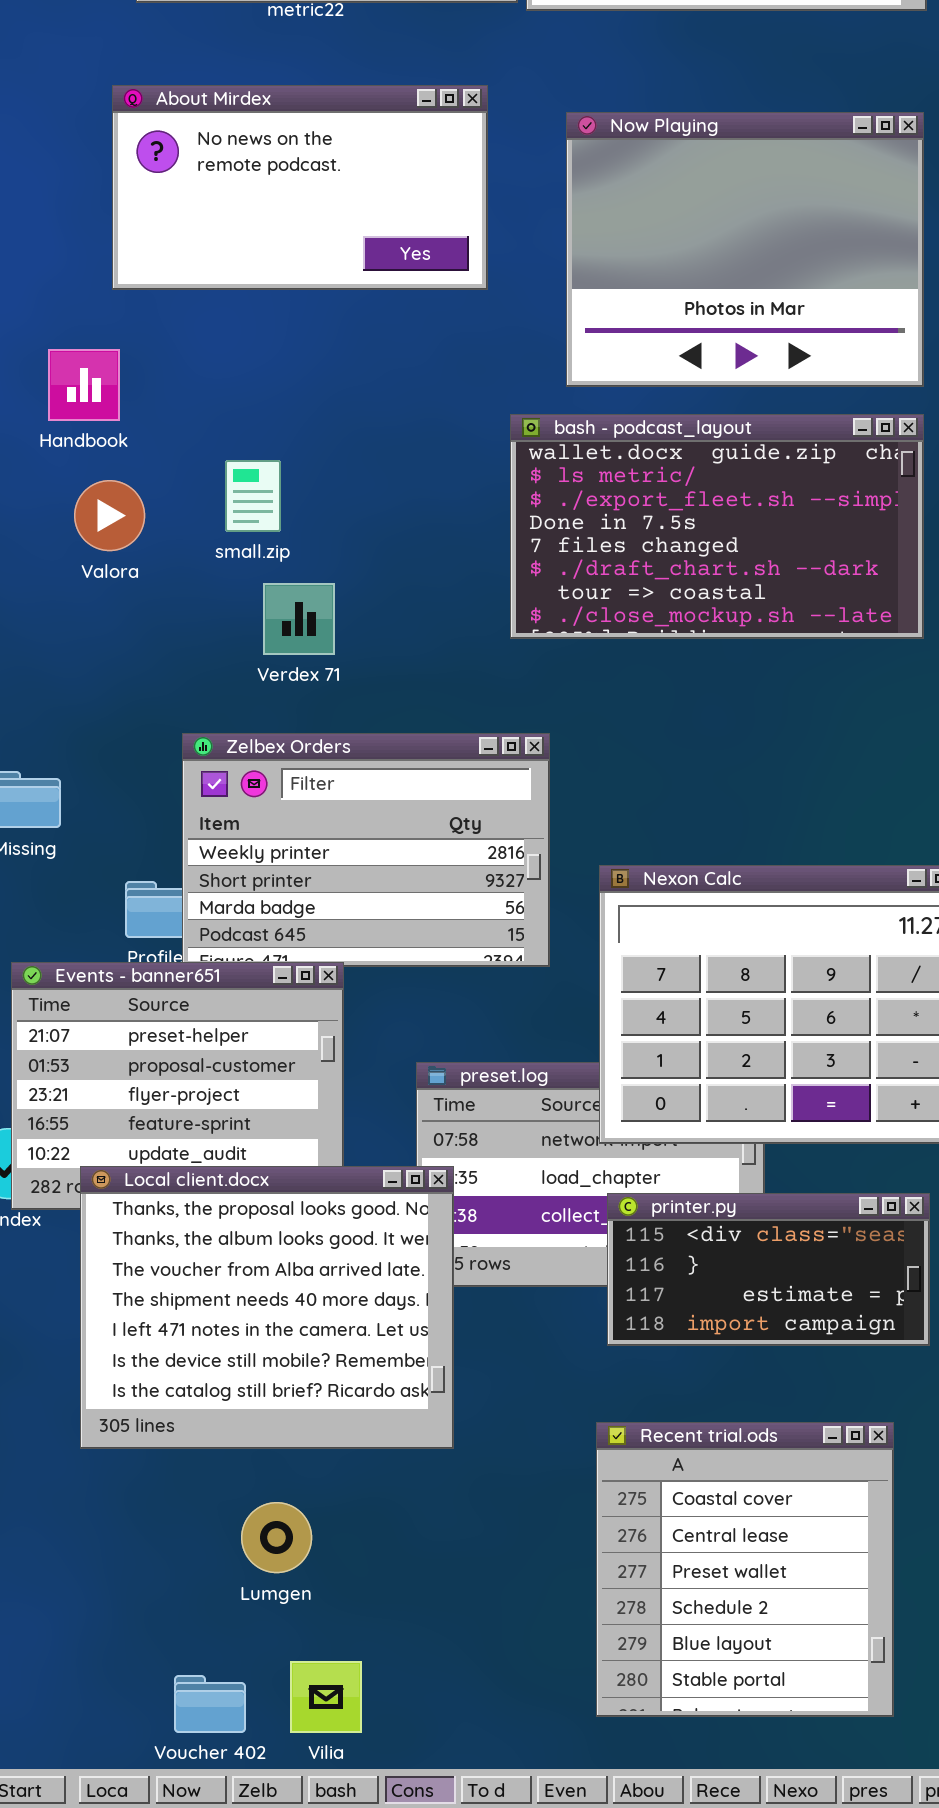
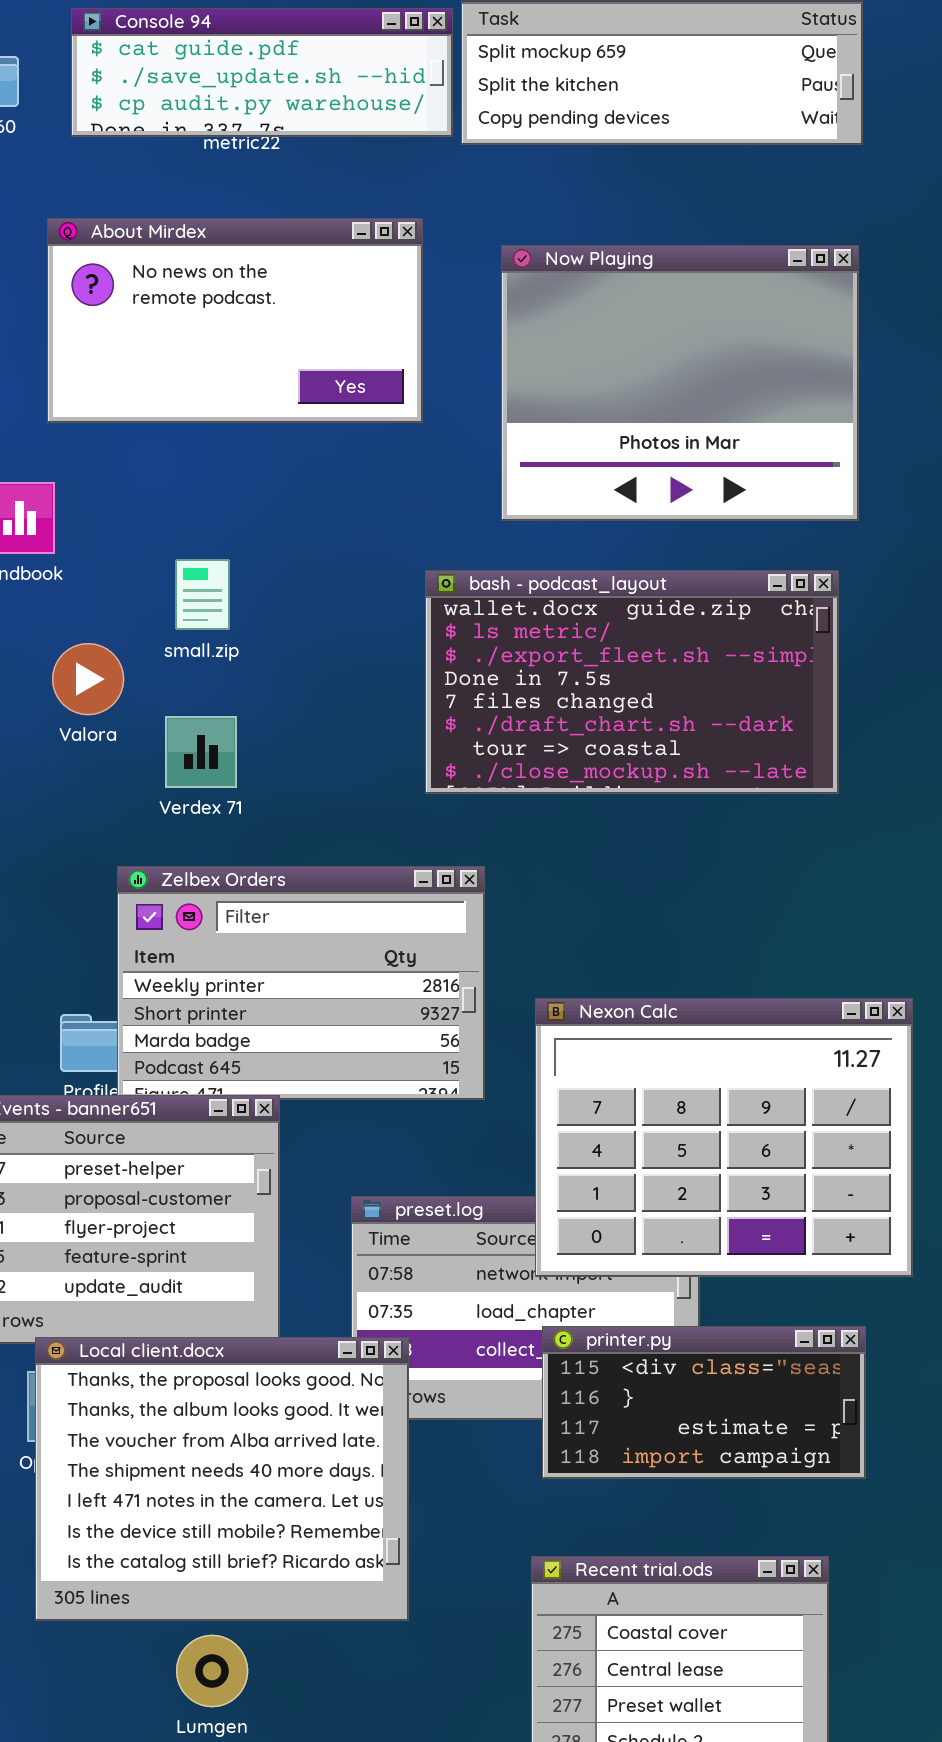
bash - podcast_layout: [510,414,924,639] -> [425,570,839,794], moved
small.zip: [225,460,281,532] -> [175,559,230,630], moved
Valora: [74,480,145,551] -> [52,643,124,715], moved
Verdex 71: [263,583,335,655] -> [165,716,237,788], moved
Local client.docx: [80,1166,454,1449] -> [35,1337,409,1621], moved

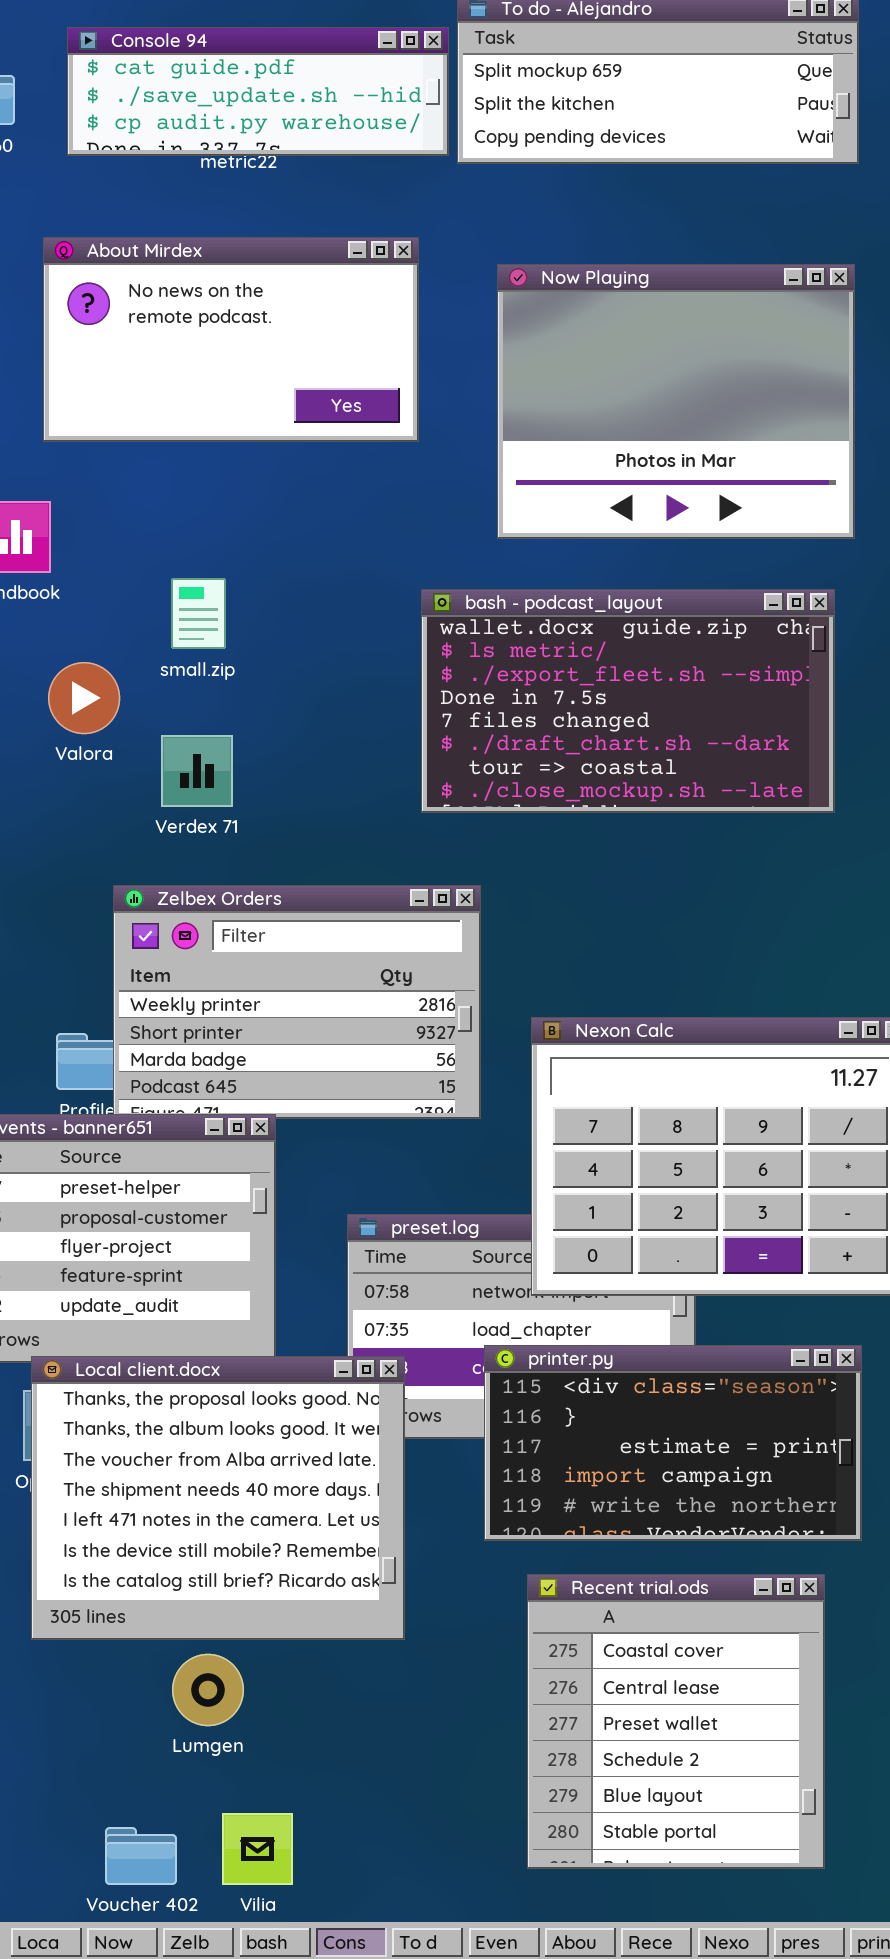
printer.py: [542,1326,866,1479] -> [484,1345,862,1541], resized

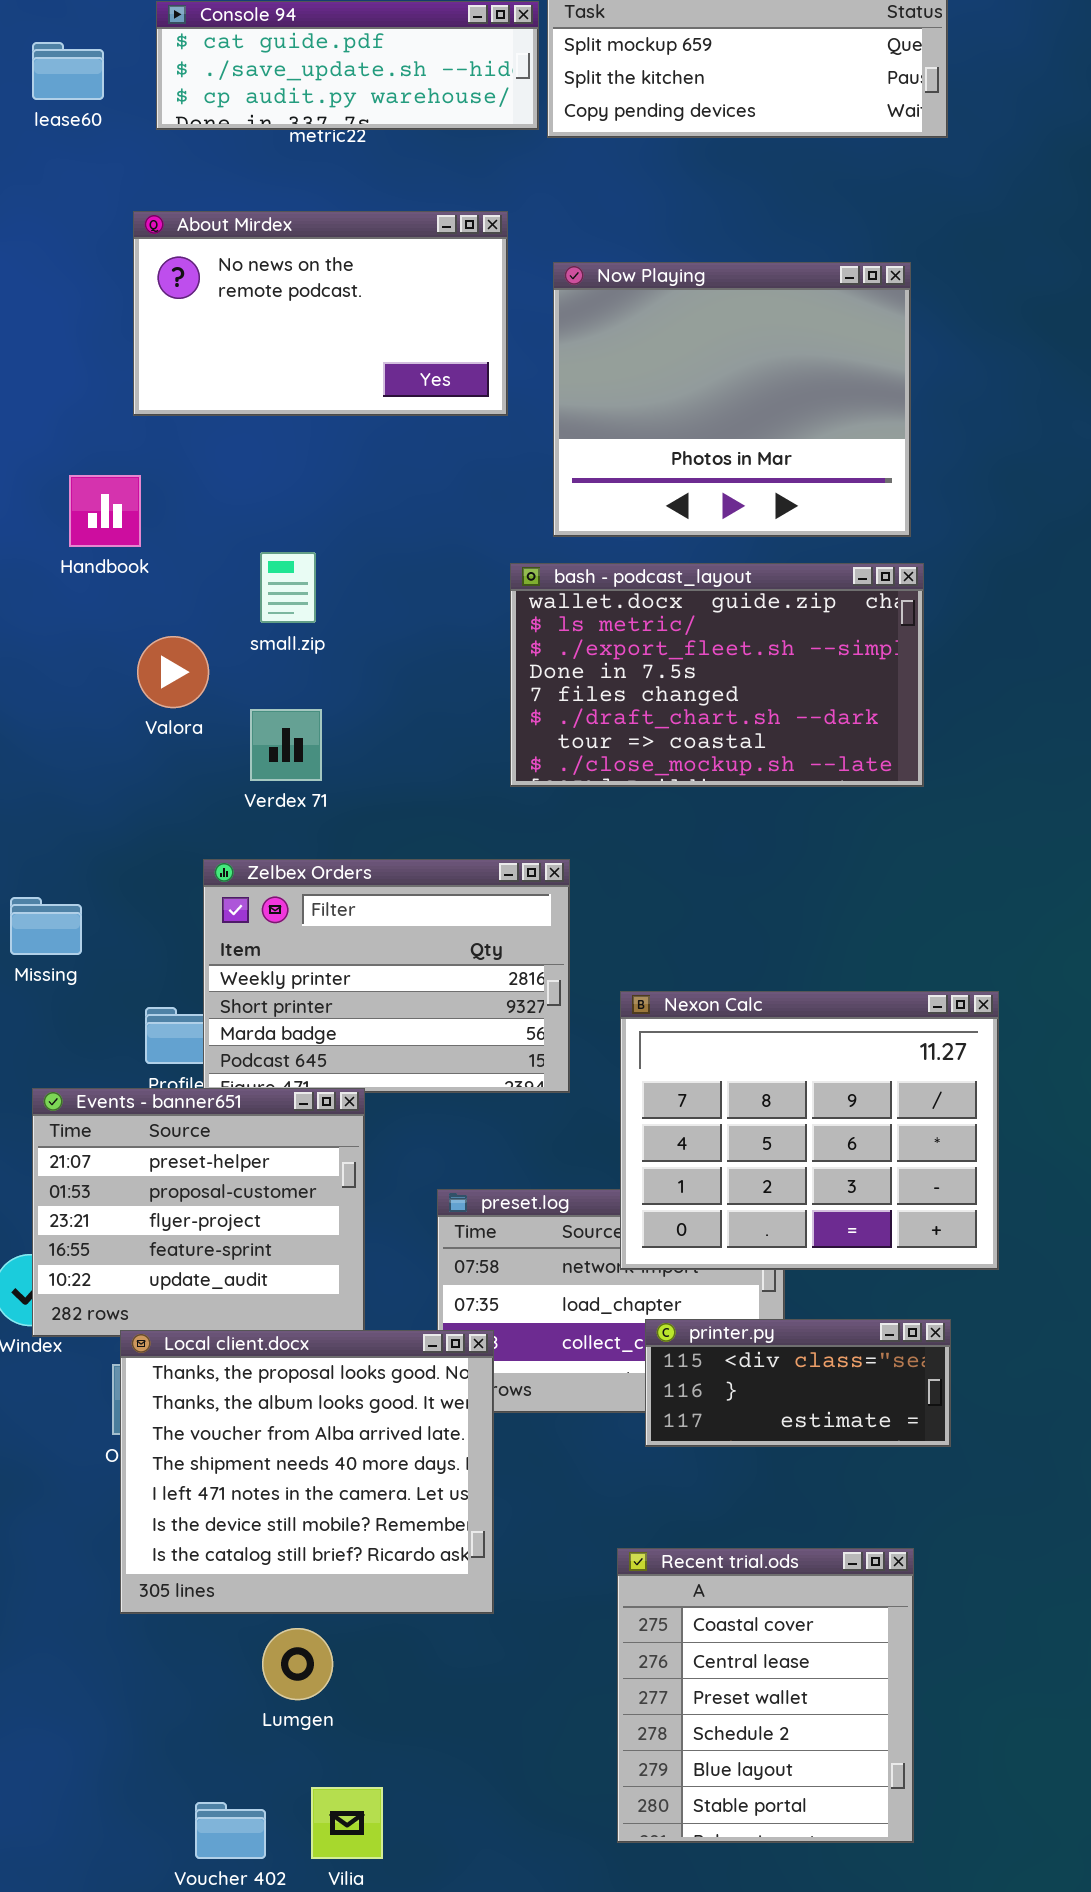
Now Playing: [497,264,855,539] -> [553,262,911,537], moved
printer.py: [484,1345,862,1541] -> [645,1319,951,1447], resized

